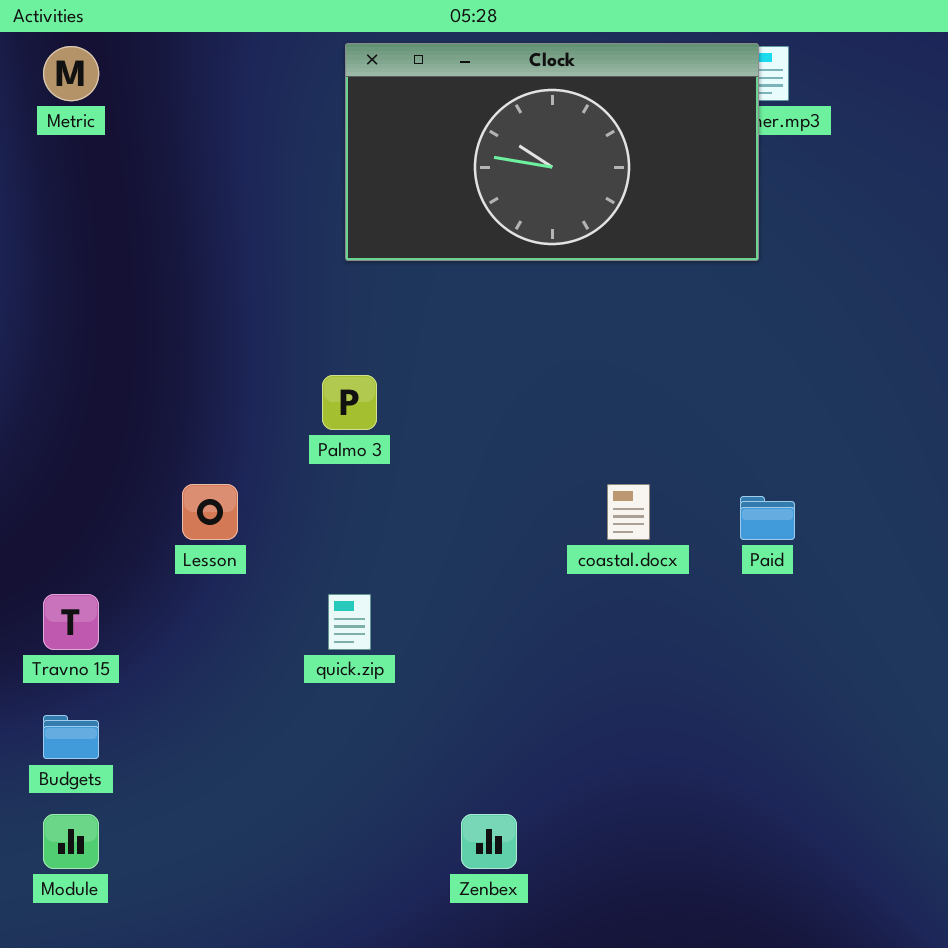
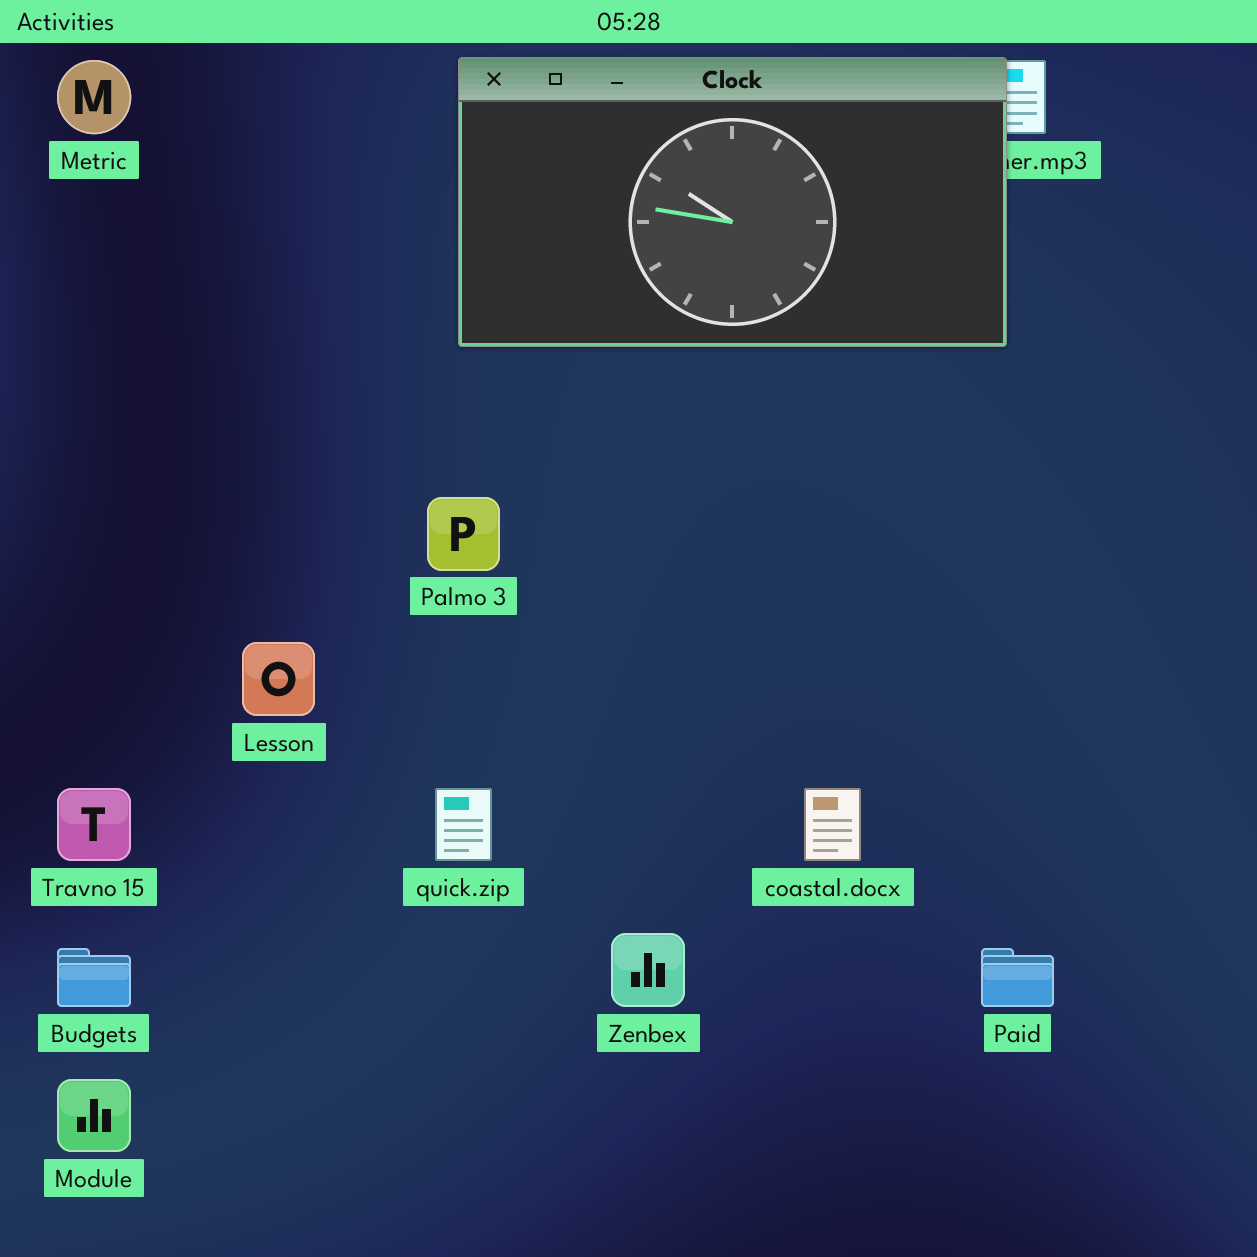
coastal.docx: [607,484,650,540] -> [804,788,861,861], moved
Paid: [740,496,795,540] -> [981,948,1054,1007], moved
Zenbex: [461,814,517,869] -> [611,933,685,1007], moved

